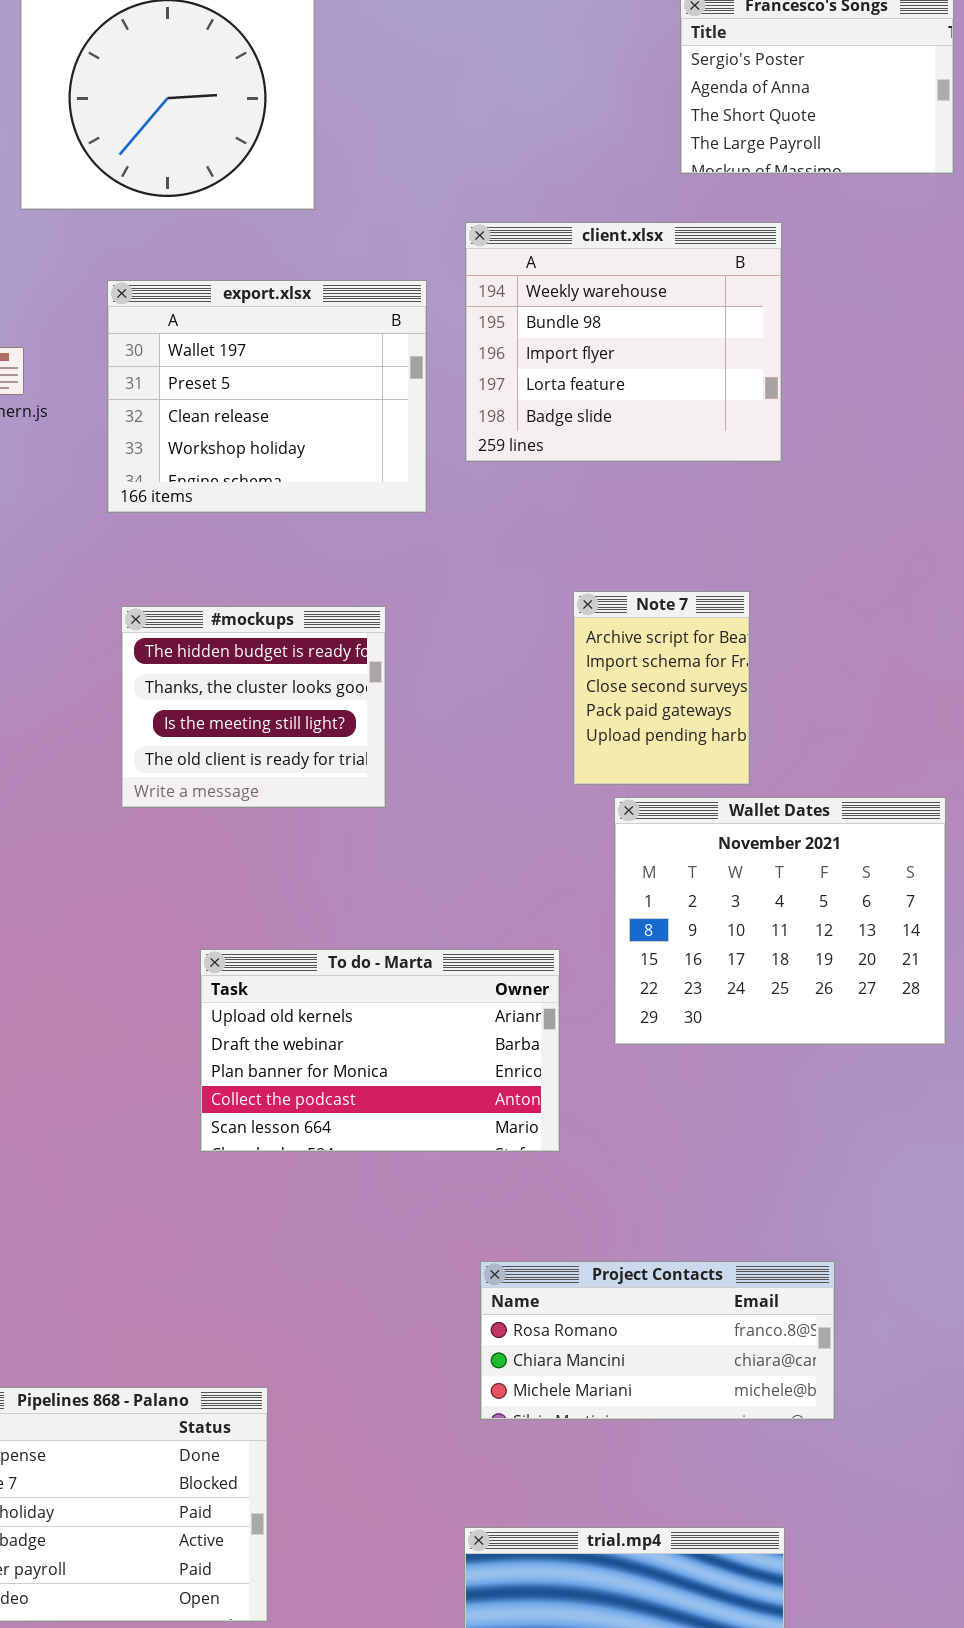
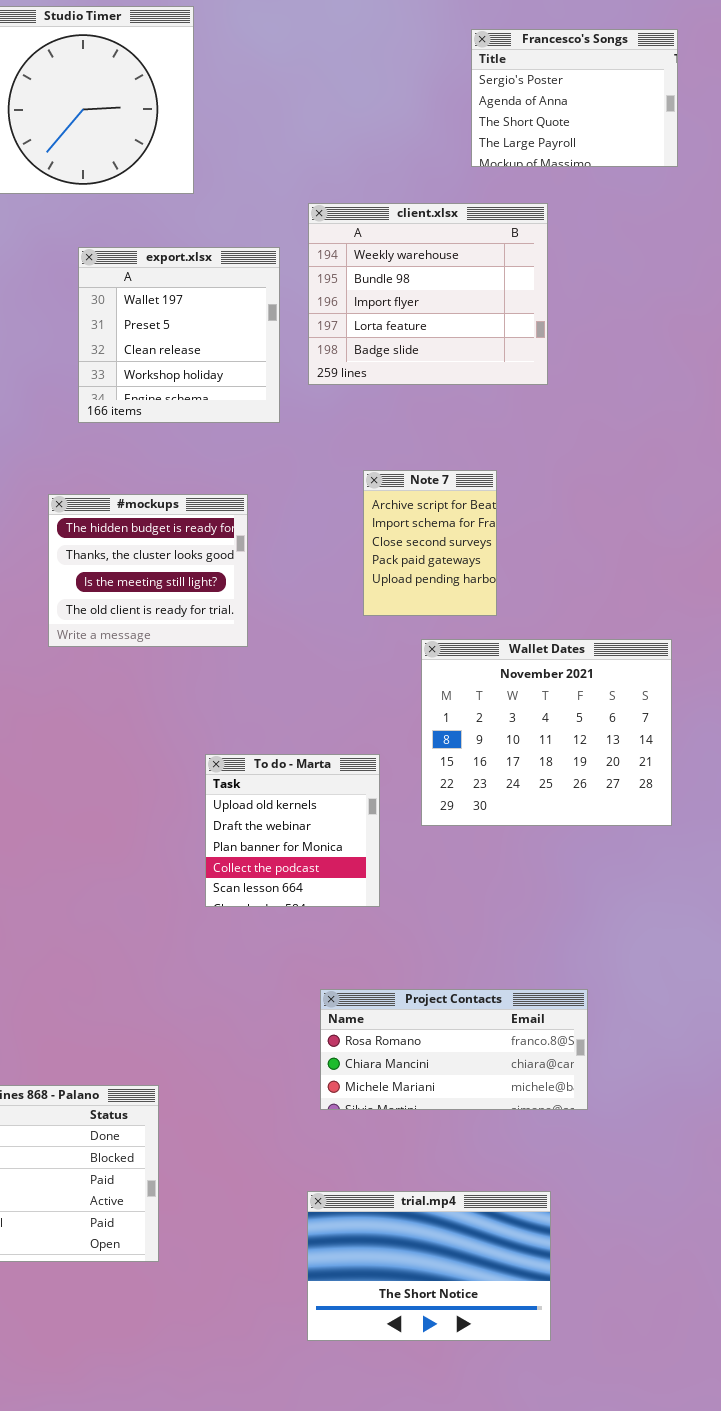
export.xlsx: [107,280,427,513] -> [78,247,280,423], resized
Note 7: [573,591,750,785] -> [363,470,497,616], moved
To do - Marta: [200,949,560,1152] -> [205,754,380,907], resized

